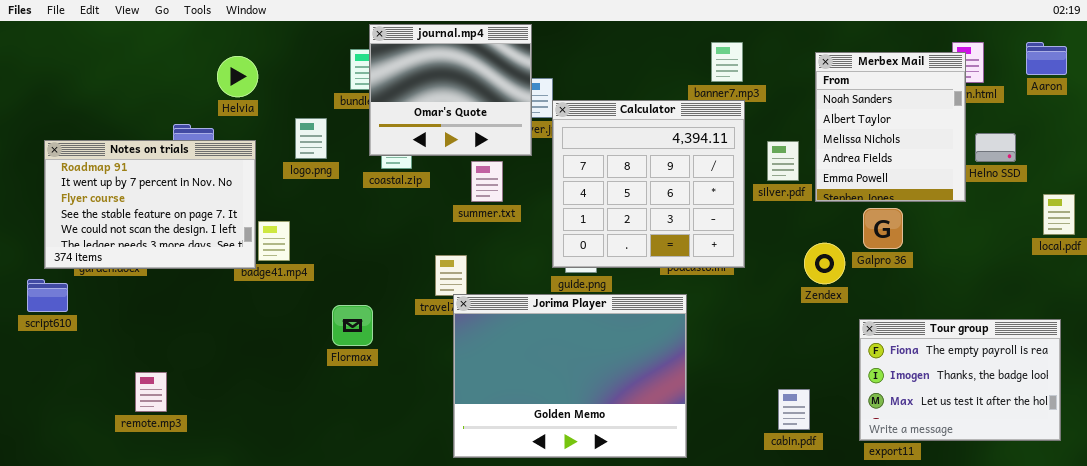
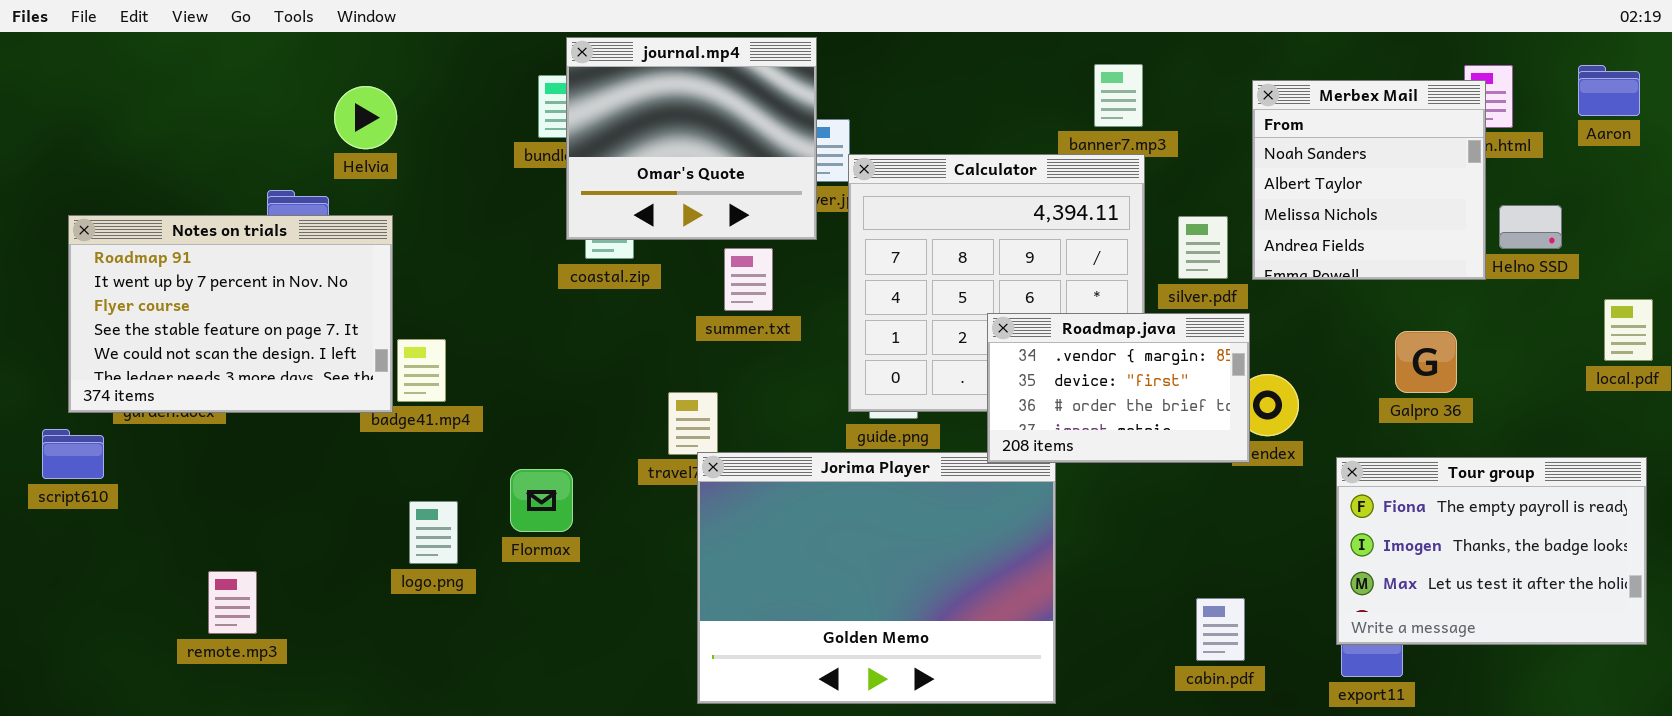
Merbex Mail: [815,52,966,202] -> [1252,80,1486,280], resized
logo.png: [295,118,327,159] -> [409,501,458,564], moved
Roadmap.java: none -> [987,313,1250,463], opened
Galpro 36: [863,208,903,249] -> [1395,331,1457,393], moved
Tour group: [859,319,1061,441] -> [1336,457,1647,645], moved

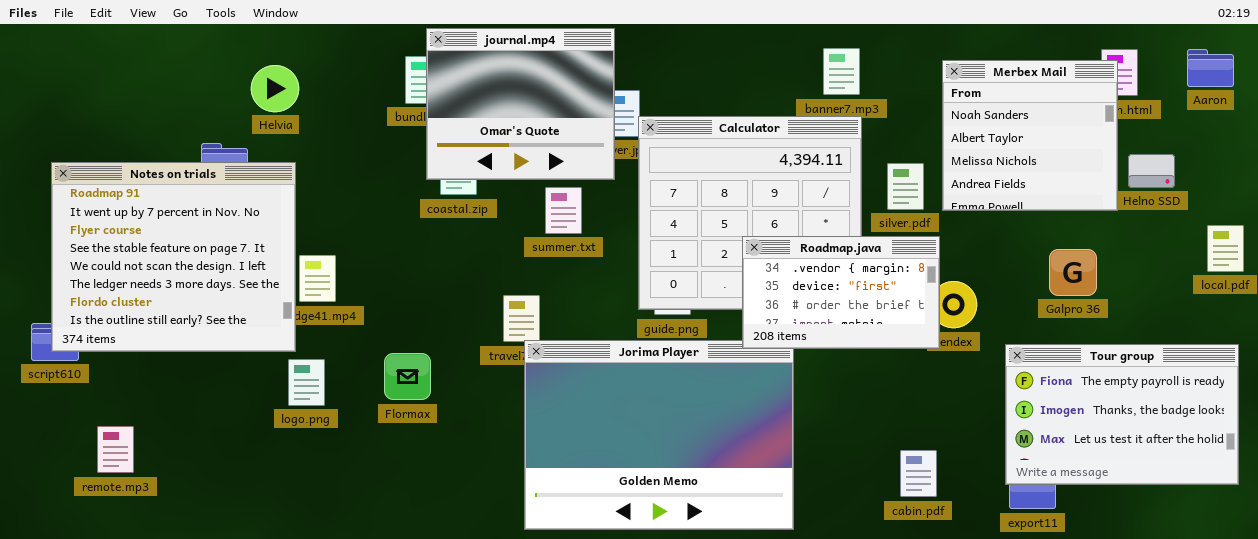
Notes on trials: [68,215,393,413] -> [51,162,296,352], resized
logo.png: [409,501,458,564] -> [288,359,325,406], moved
remote.mp3: [208,571,257,634] -> [97,426,134,473], moved

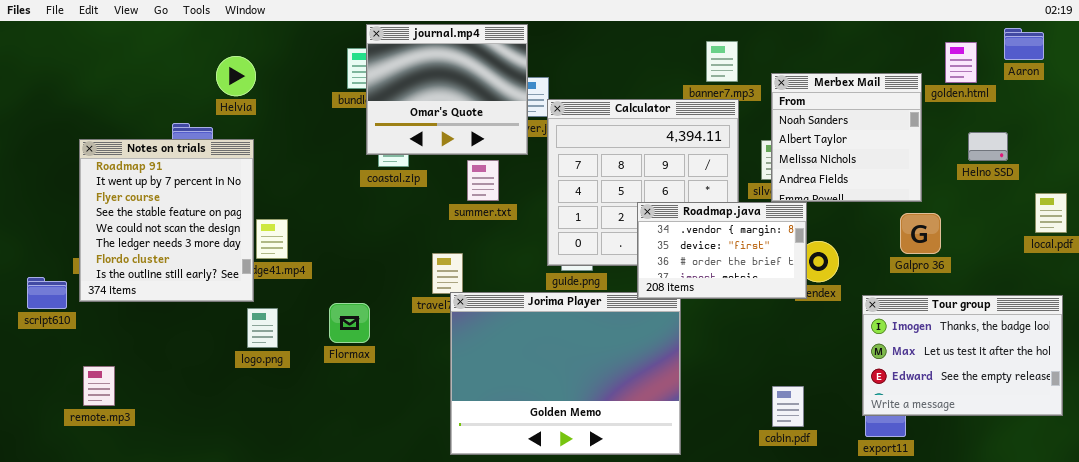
Aaron: [1187,49,1234,87] -> [1004,28,1044,60], moved
Merbex Mail: [942,60,1118,211] -> [771,73,922,202], moved
Notes on trials: [51,162,296,352] -> [79,139,254,302], resized
Tour group: [1005,344,1239,485] -> [862,295,1063,416], scrolled down 1 row

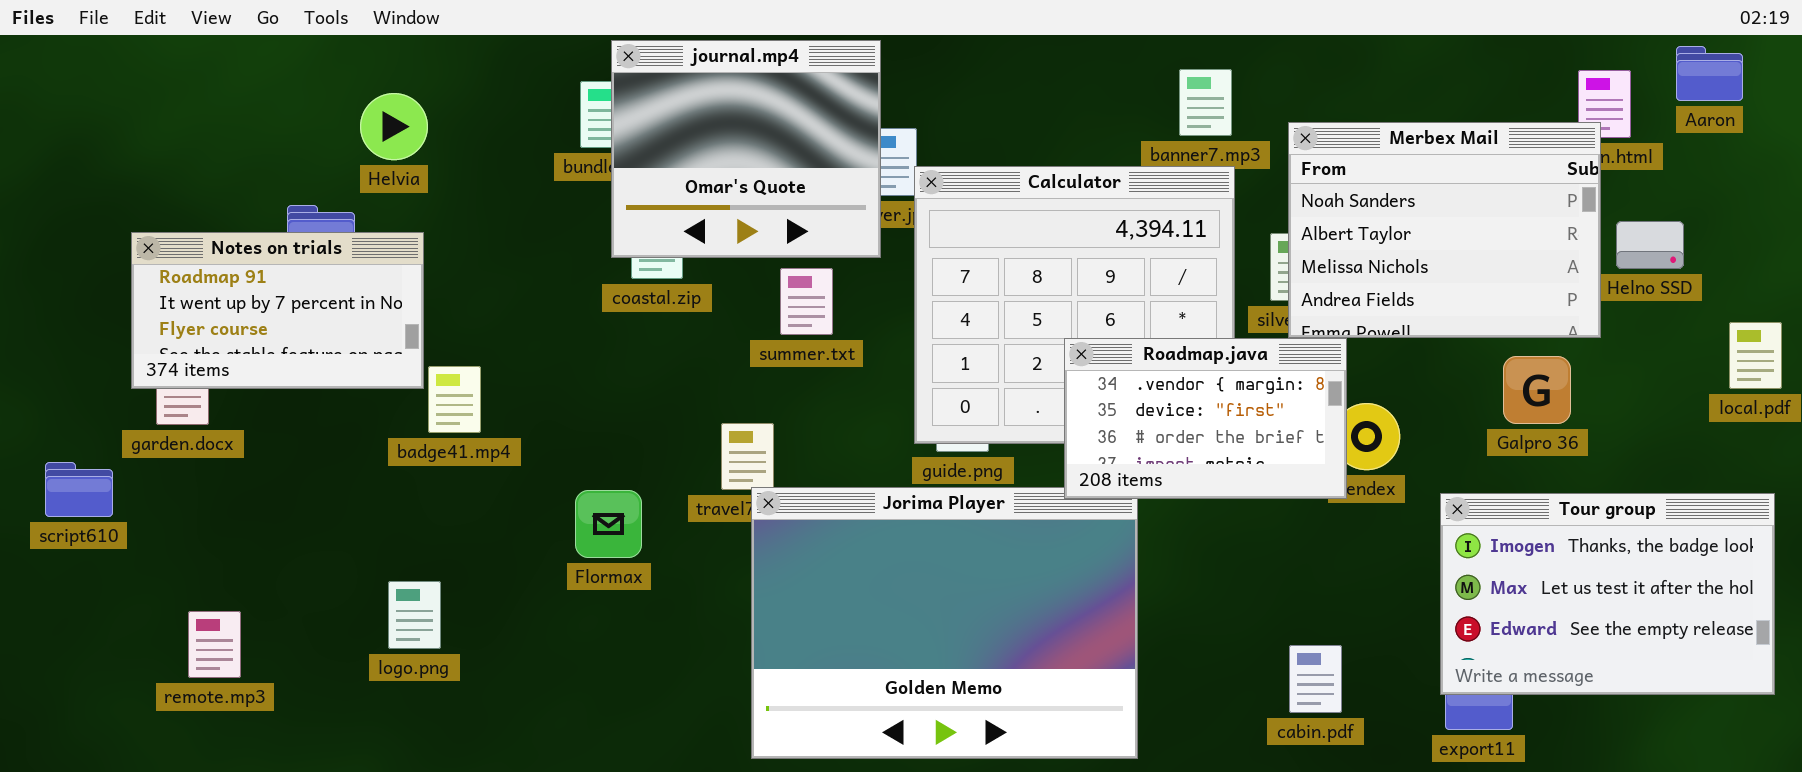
Merbex Mail: [771,73,922,202] -> [1288,122,1601,338], resized
Notes on trials: [79,139,254,302] -> [131,232,424,389], resized
Flormax: [329,303,370,343] -> [575,490,642,558], moved
logo.png: [247,308,278,348] -> [388,581,441,649], moved
remote.mp3: [83,366,115,406] -> [188,611,241,678], moved

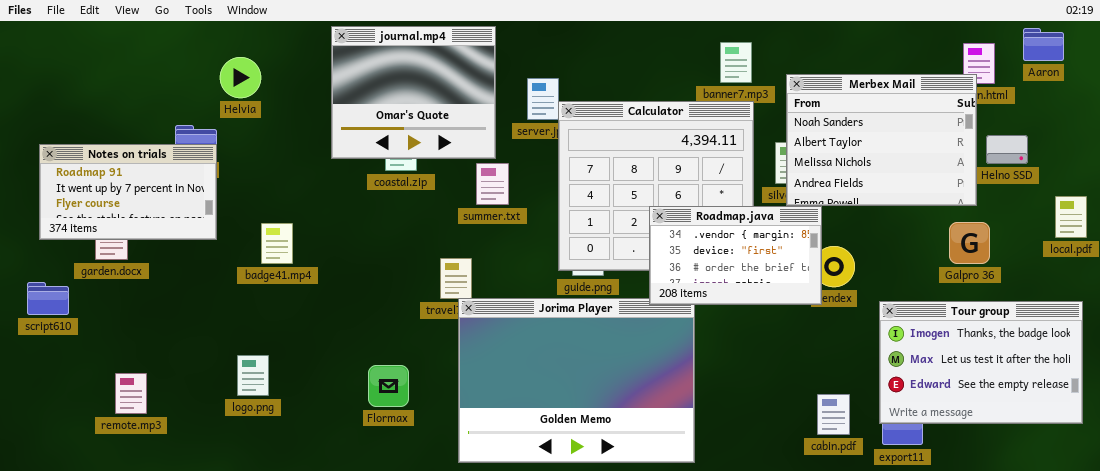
journal.mp4: [611,40,881,258] -> [331,26,496,159], moved
Notes on trials: [131,232,424,389] -> [39,144,217,240], moved
Galpro 36: [1503,356,1571,424] -> [949,222,990,264], moved
Flormax: [575,490,642,558] -> [368,365,409,407], moved
cabin.pdf: [1289,645,1342,713] -> [817,394,850,435], moved

